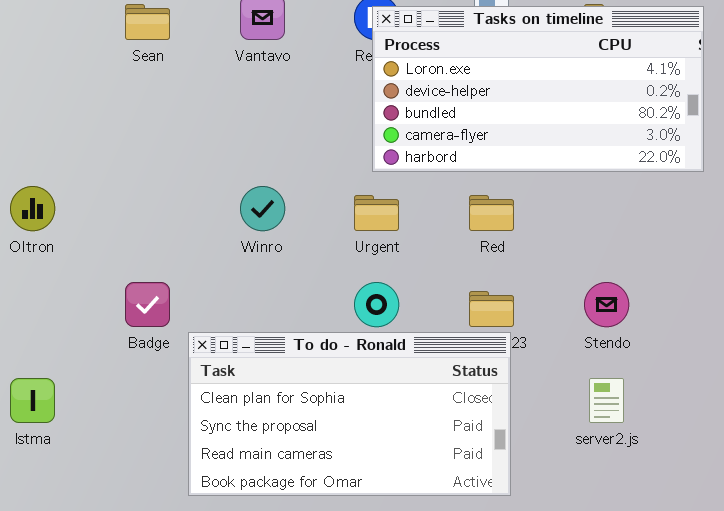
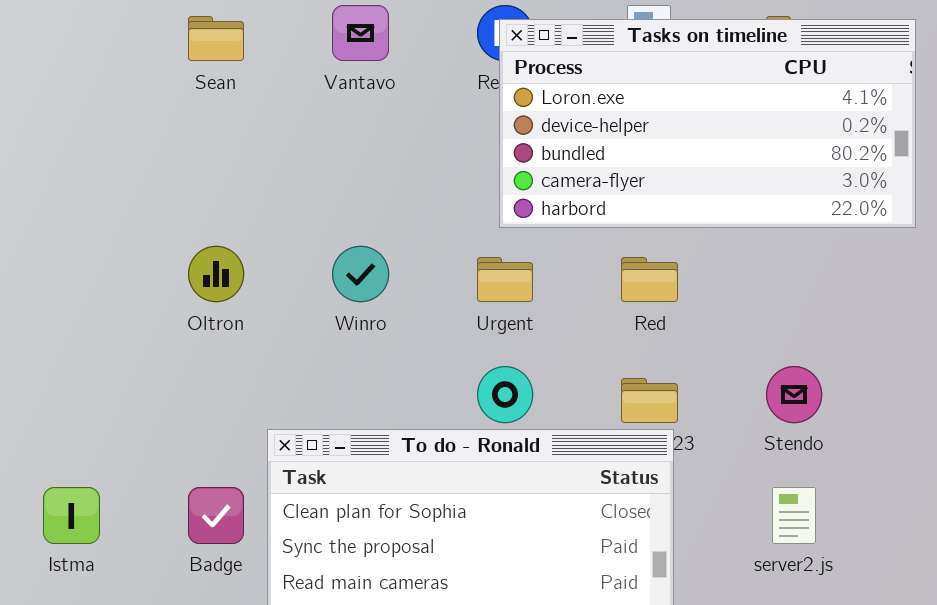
Oltron: [10,186,55,231] -> [188,246,244,302], moved
Badge: [125,282,170,327] -> [188,487,244,544], moved

